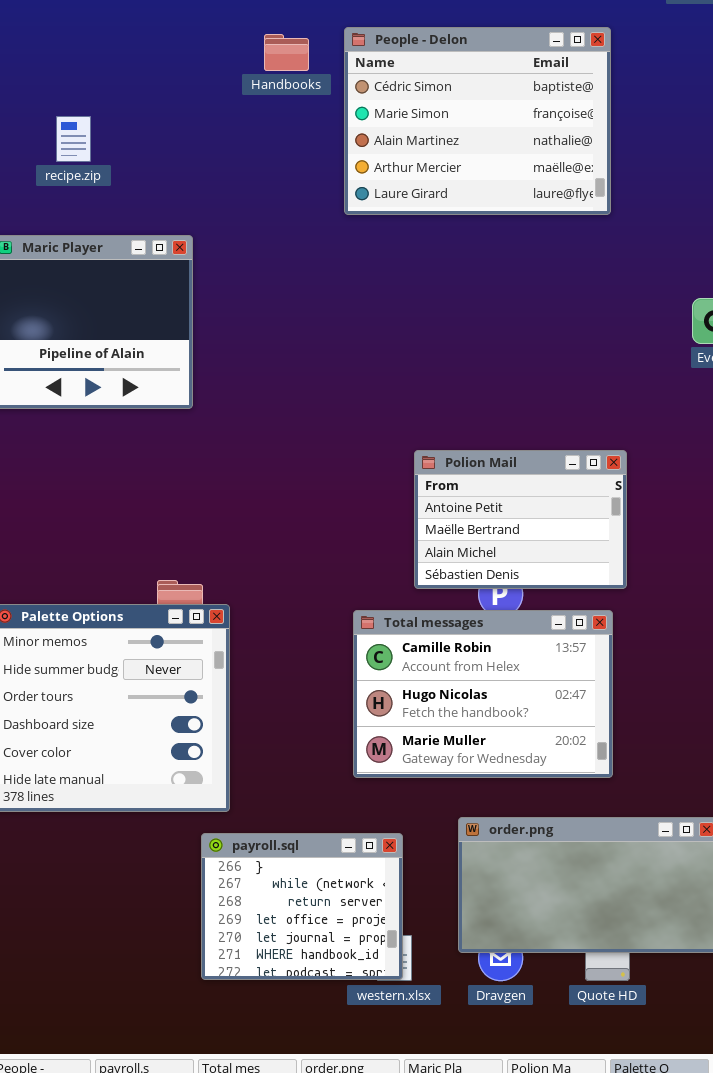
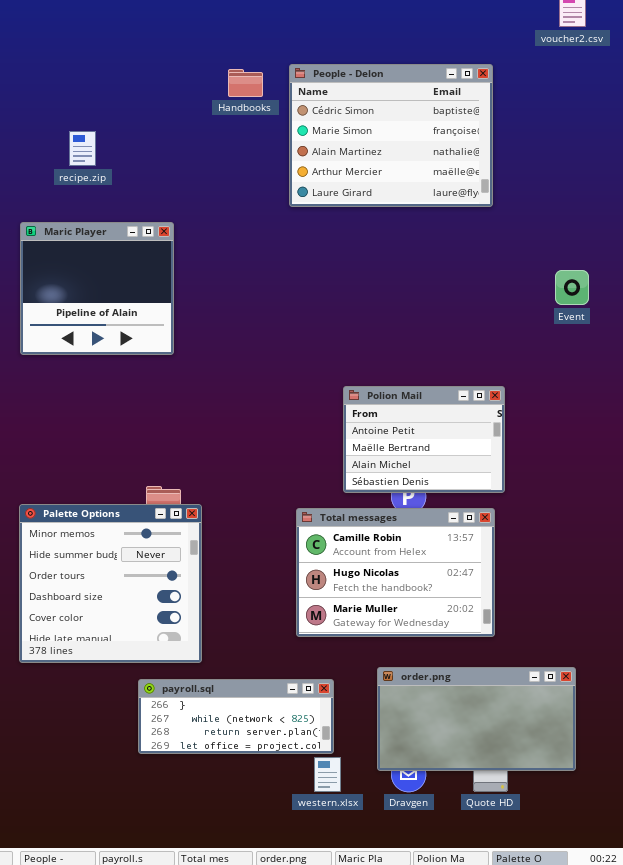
payroll.sql: [201,833,403,980] -> [138,679,334,754], resized

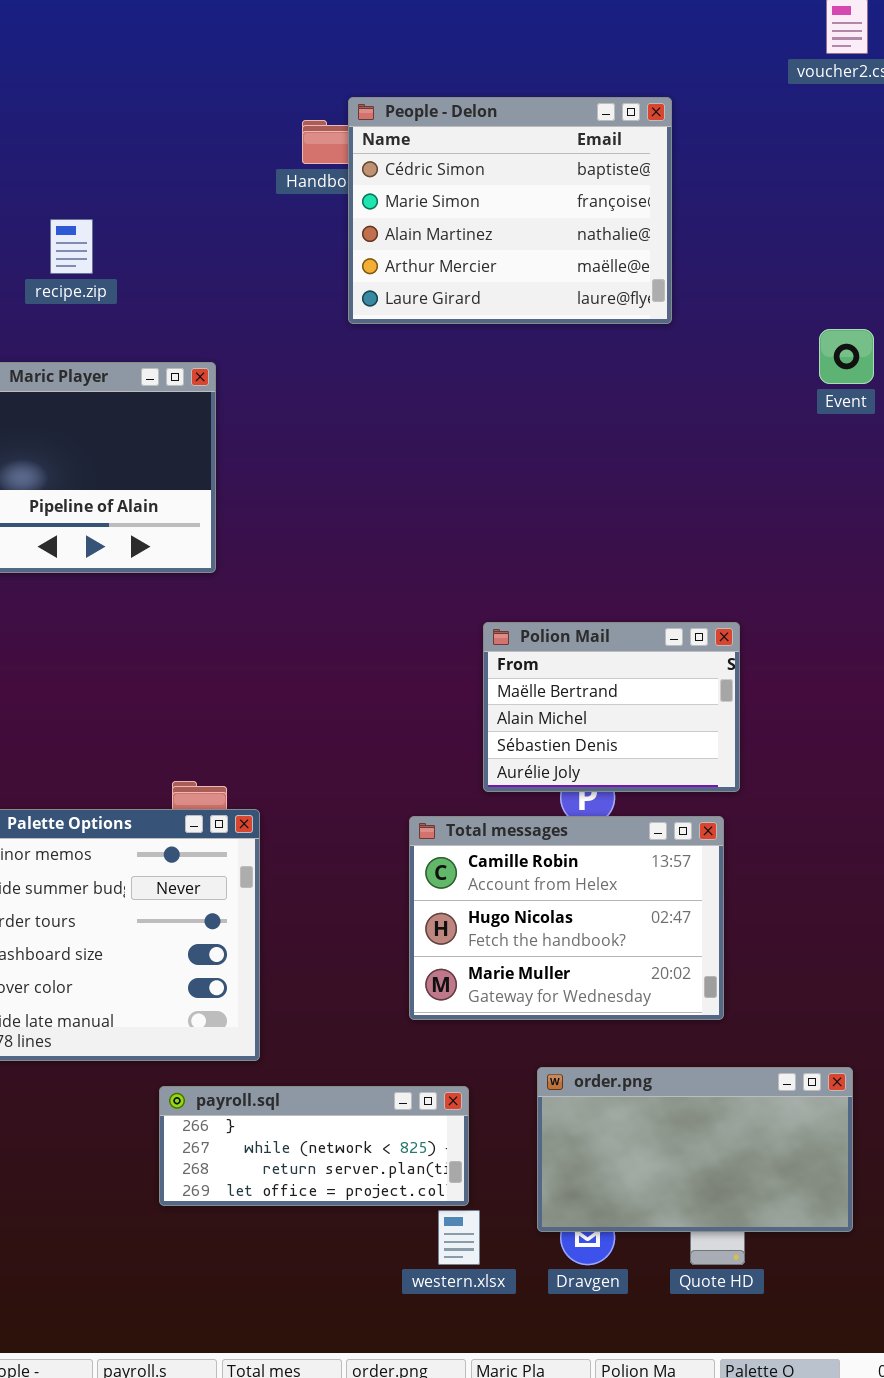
People - Delon: [289,64,493,207] -> [348,97,672,324], moved
Event: [555,270,589,305] -> [819,329,874,384], moved
Polion Mail: [343,386,505,493] -> [483,622,740,792], scrolled down 1 row

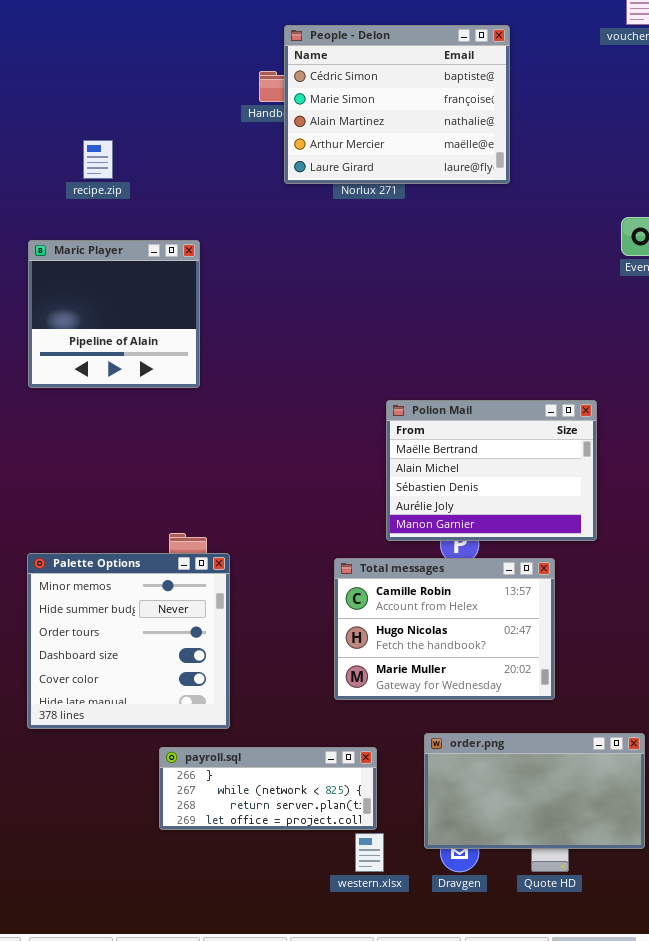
People - Delon: [348,97,672,324] -> [284,25,510,184], moved
Polion Mail: [483,622,740,792] -> [386,400,597,541], resized

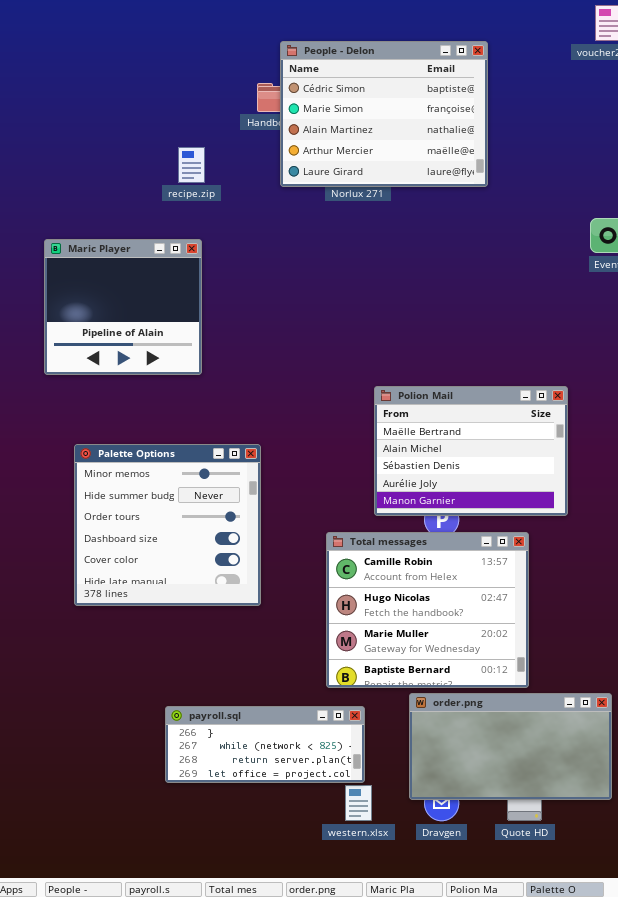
recipe.zip: [83,140,113,179] -> [178,147,205,183], moved
Palette Options: [27,553,230,729] -> [74,444,261,606], moved
Total messages: [334,558,555,700] -> [326,532,529,688], resized

